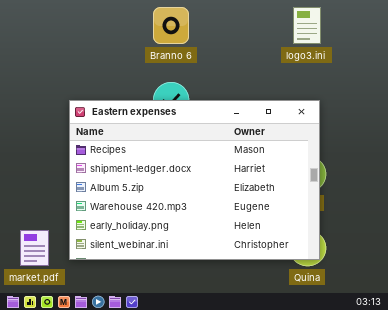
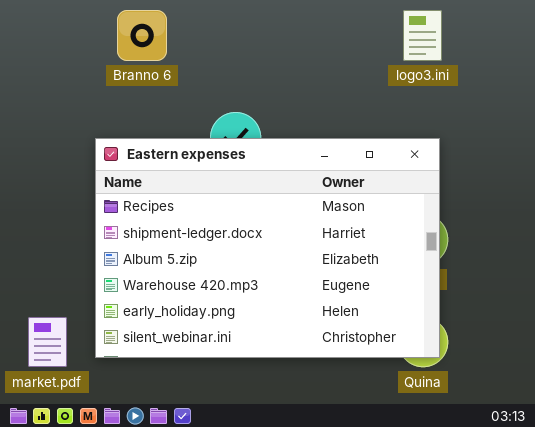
Branno 6: [153,7,189,44] -> [117,10,167,61], moved

